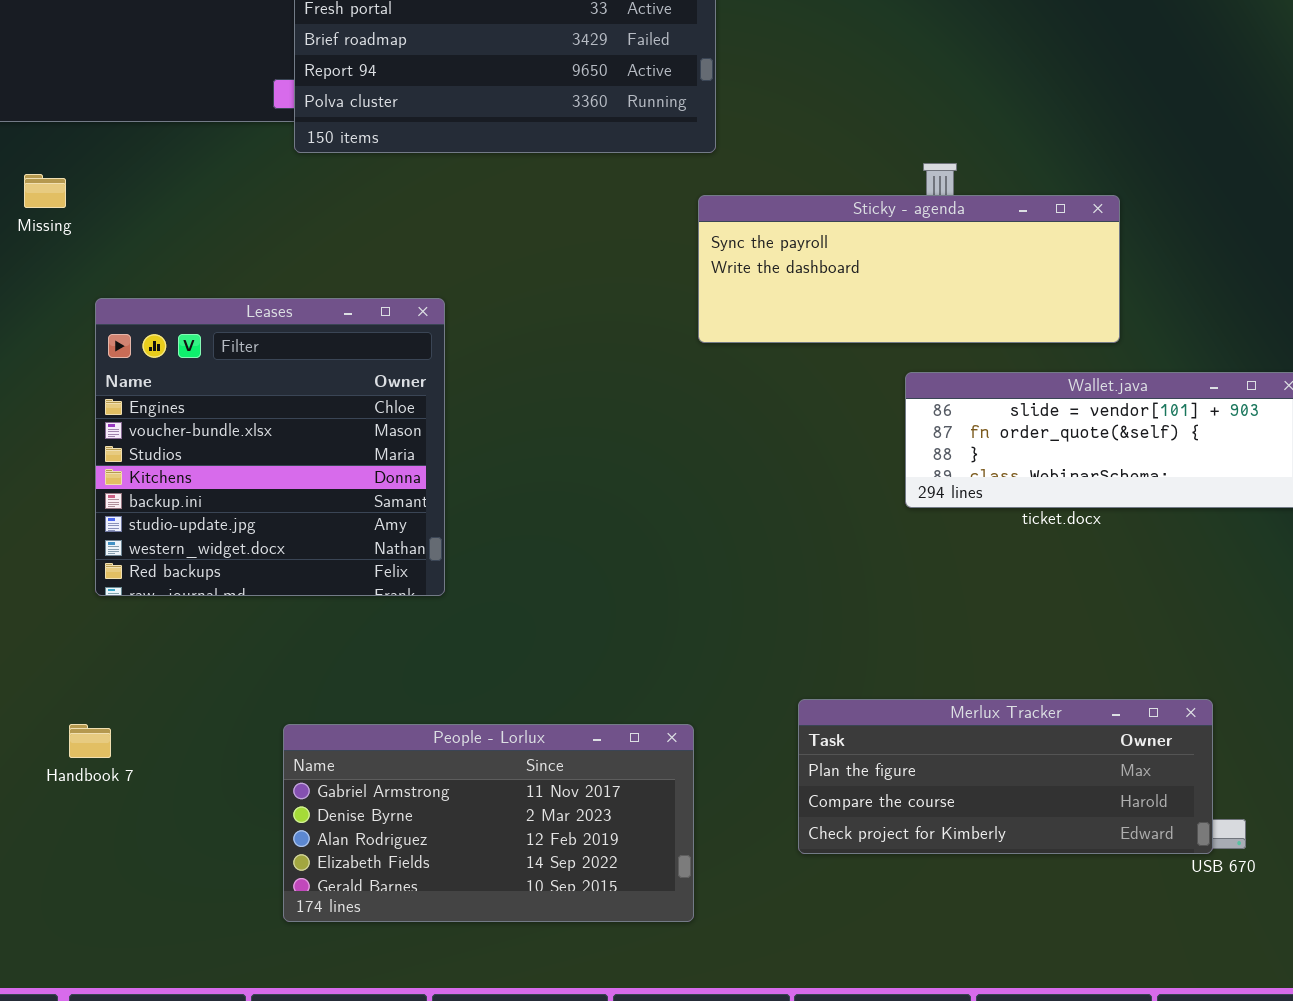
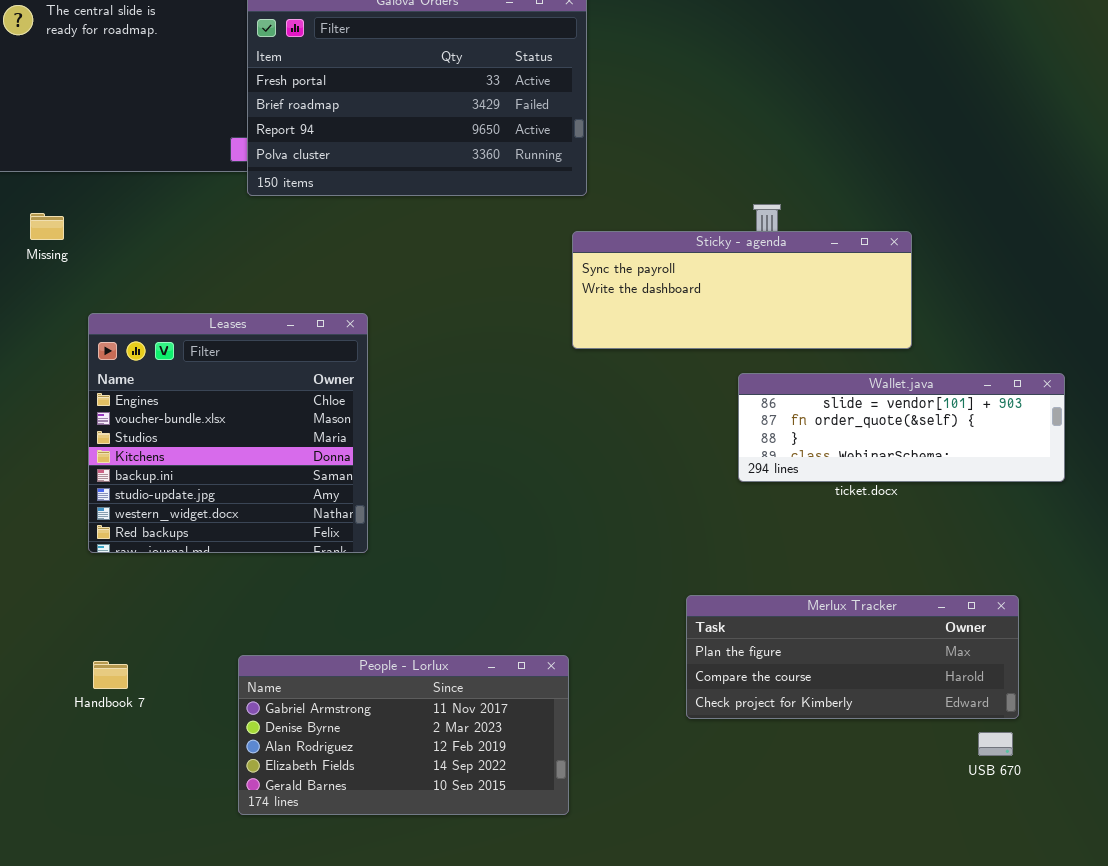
Merlux Tracker: [798,699,1213,854] -> [686,595,1019,719], moved
Handbook 7: [69,724,111,758] -> [93,661,128,689], moved

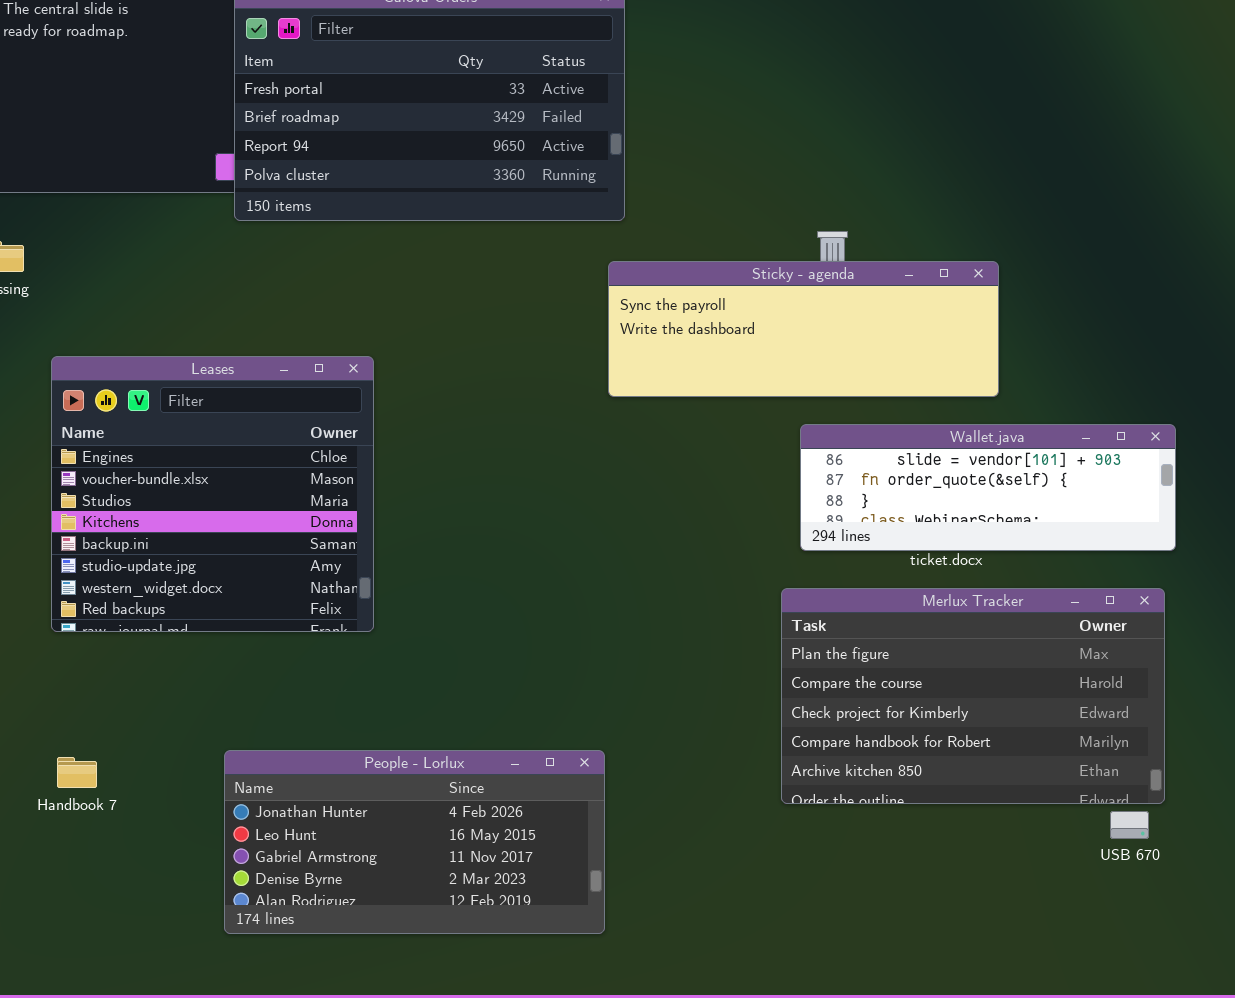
Merlux Tracker: [686,595,1019,719] -> [781,588,1165,804], moved, resized
People - Lorlux: [238,655,569,815] -> [224,750,605,934], scrolled up 2 rows
USB 670: [978,732,1013,756] -> [1110,811,1149,839], moved

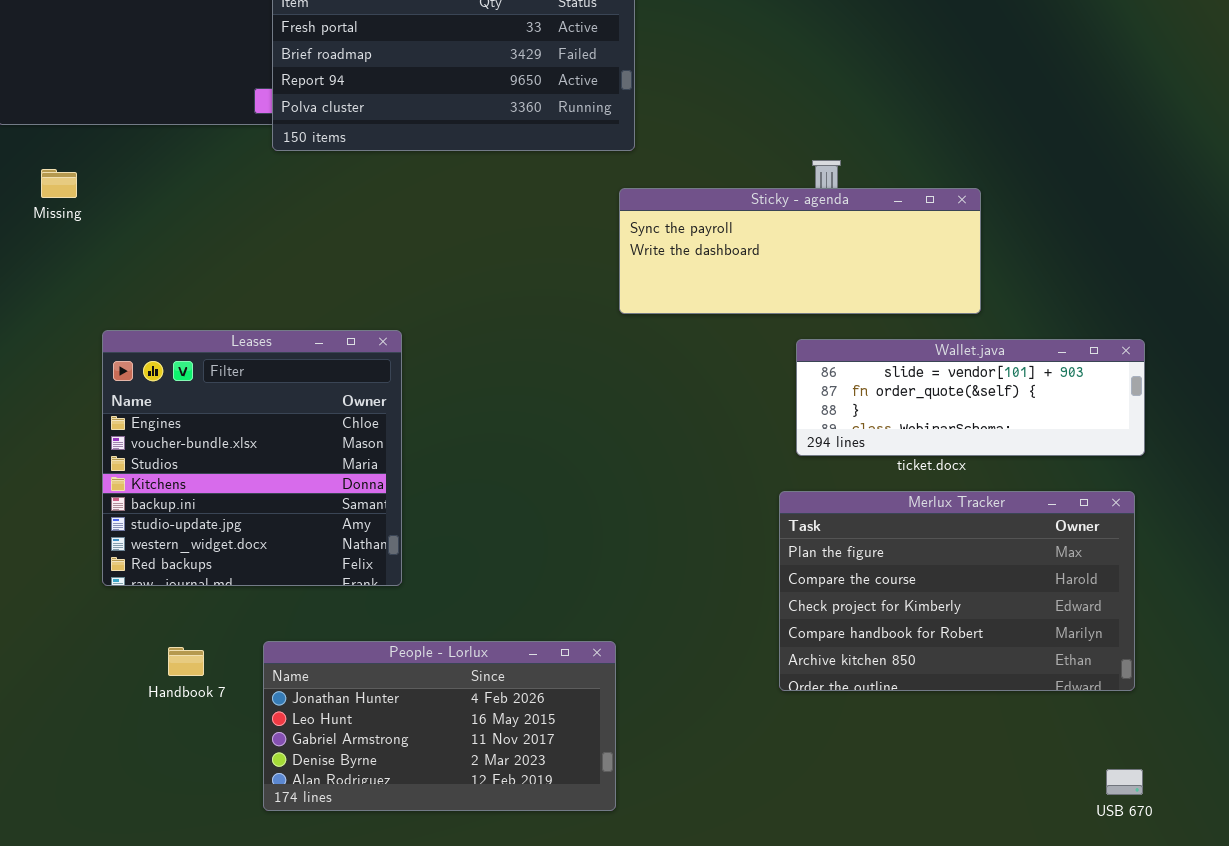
Leases: [51,356,374,632] -> [102,330,402,586], moved
Handbook 7: [57,757,97,788] -> [168,647,204,676], moved
USB 670: [1110,811,1149,839] -> [1106,769,1143,795], moved

